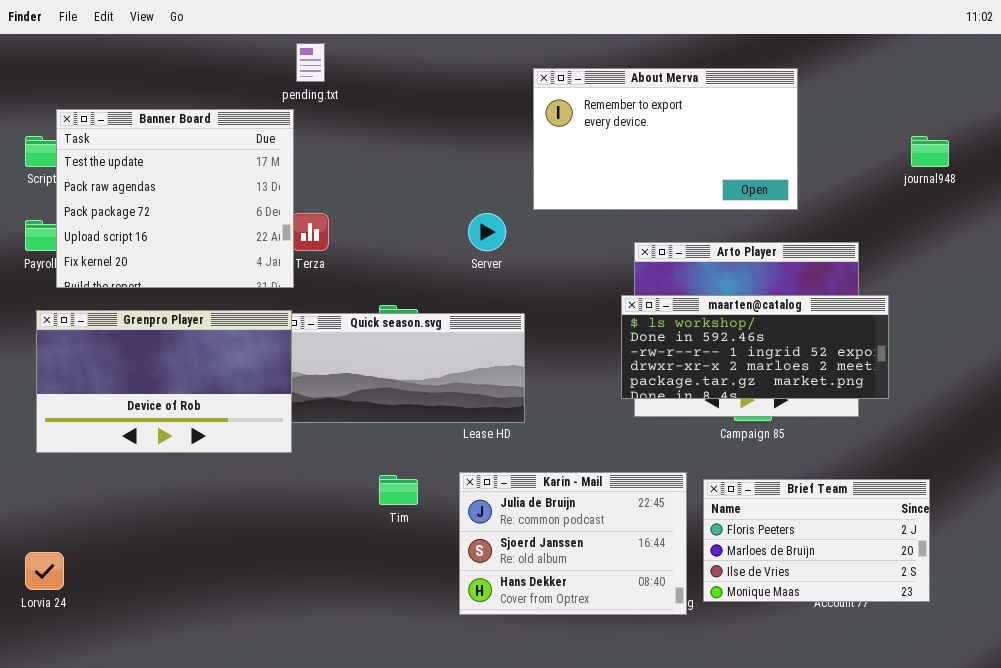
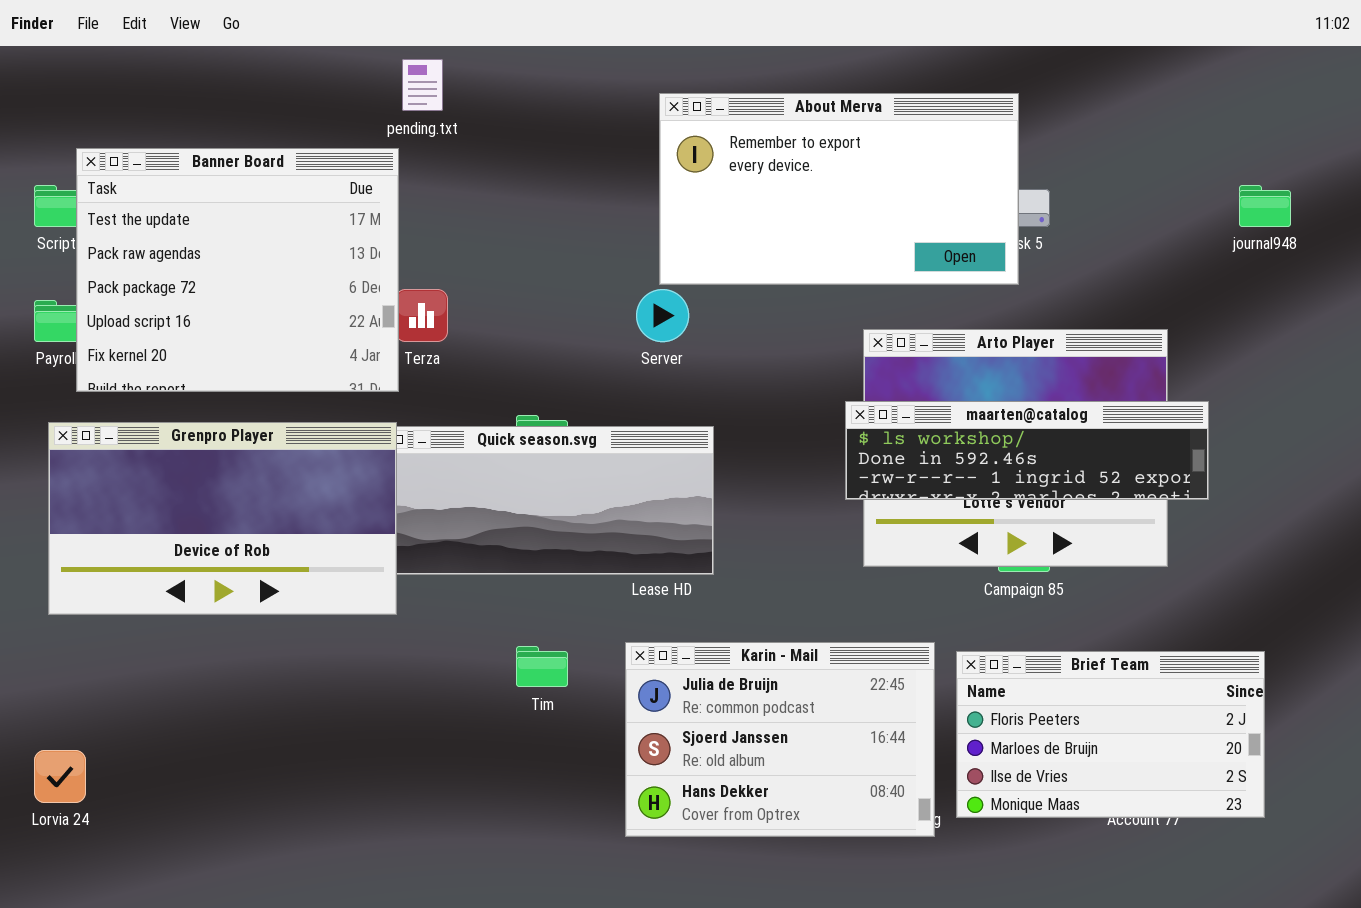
About Merva: [533,68,798,210] -> [659,93,1019,285], moved
maarten@catalog: [621,295,889,399] -> [845,401,1209,500], resized

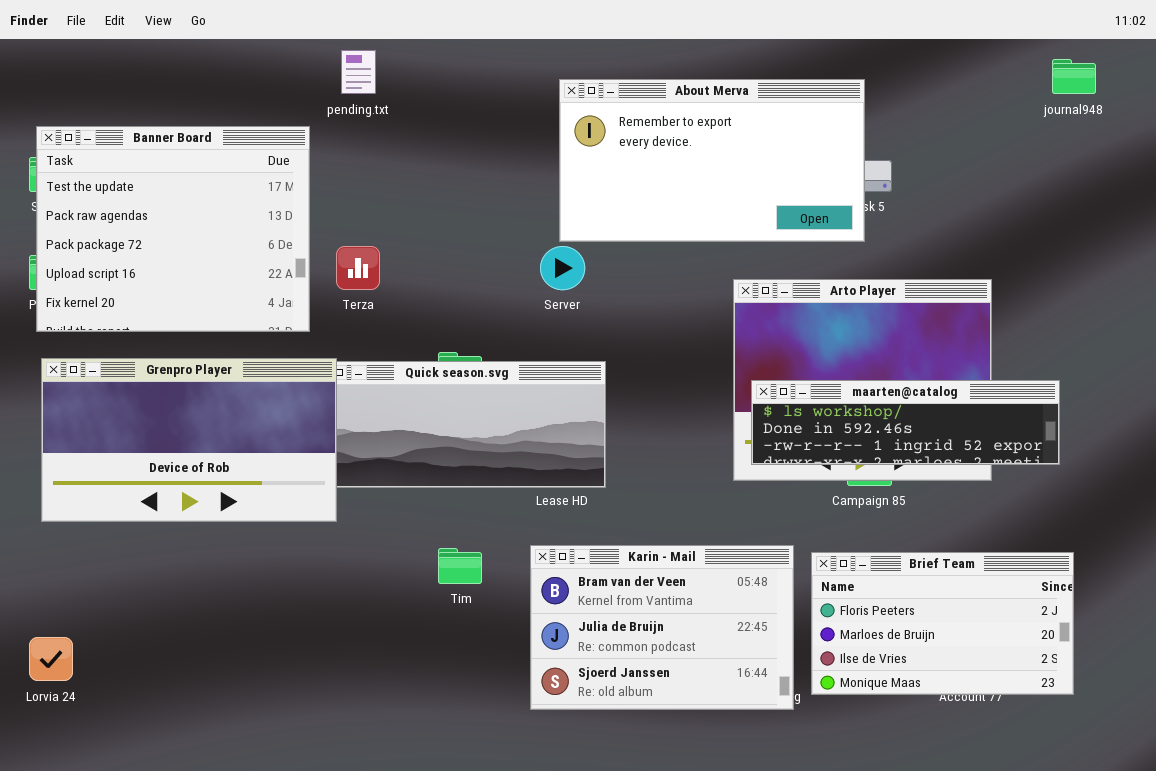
Banner Board: [76,148,399,392] -> [36,126,310,332], moved
journal948: [1239,185,1291,227] -> [1052,59,1096,94], moved
maarten@catalog: [845,401,1209,500] -> [751,380,1060,465], moved
Karin - Mail: [625,642,935,837] -> [530,545,794,710], scrolled up 1 row

